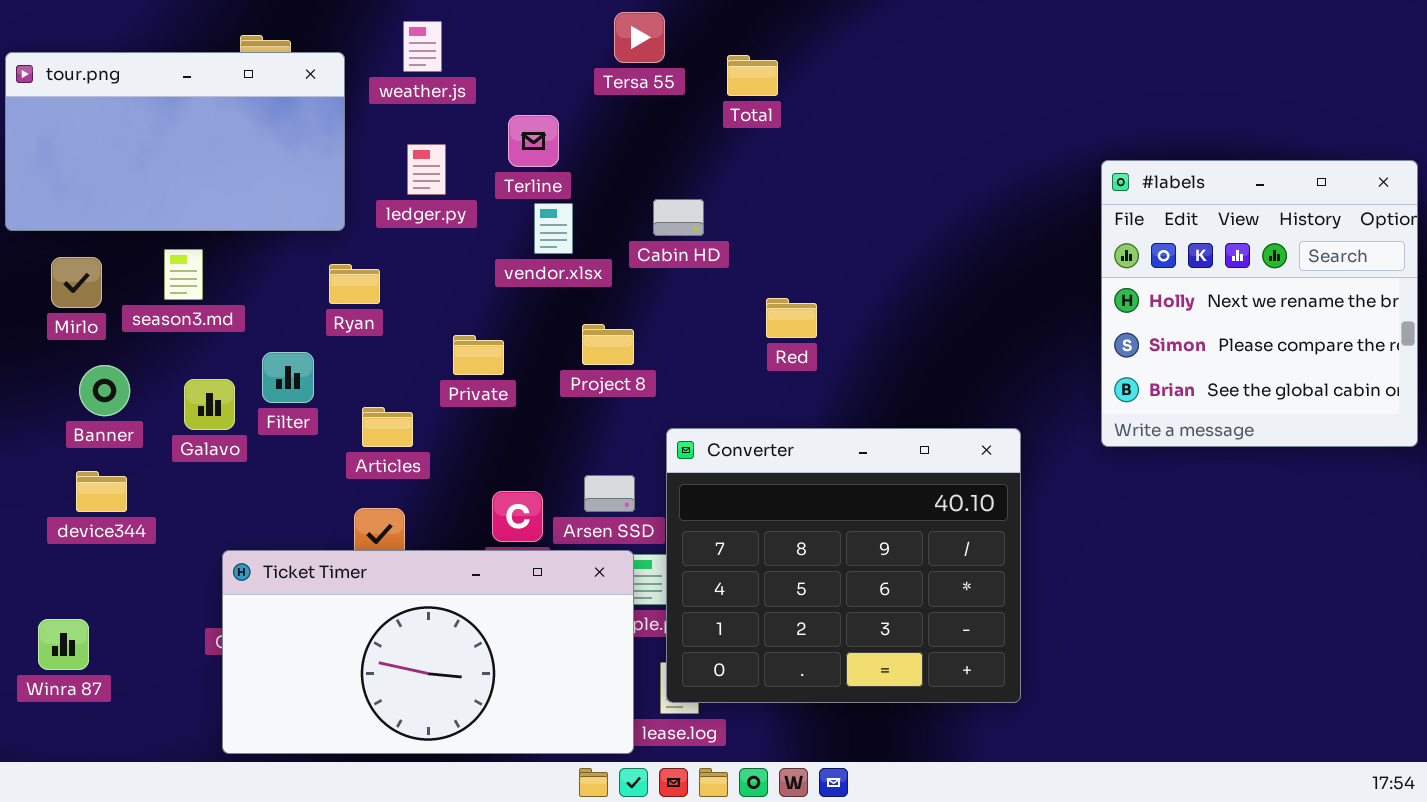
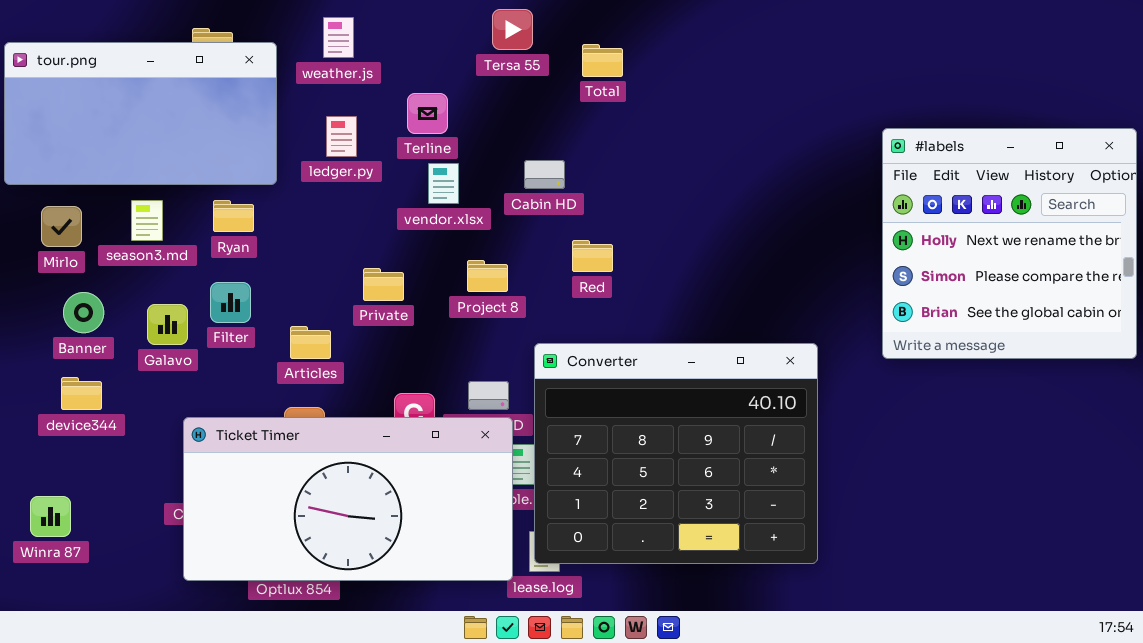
Ryan: [329,264,380,304] -> [213,200,254,232], moved
Red: [766,298,817,338] -> [572,240,613,272], moved
Ticket Timer: [222,550,634,754] -> [183,417,513,581], moved

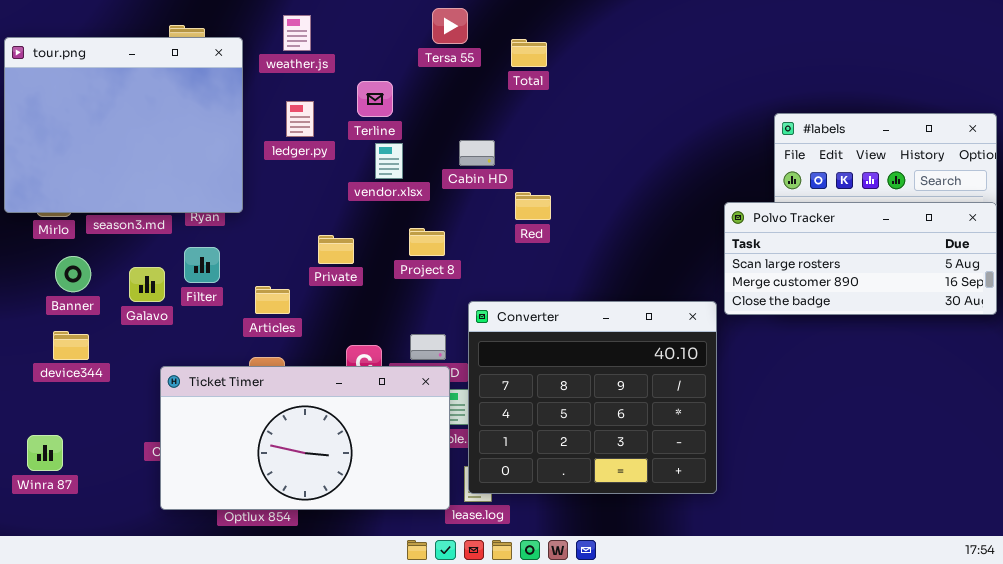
tour.png: [4,42,277,185] -> [4,37,243,213], resized
Polvo Tracker: none -> [724,202,997,315], opened
Red: [572,240,613,272] -> [515,192,551,220], moved

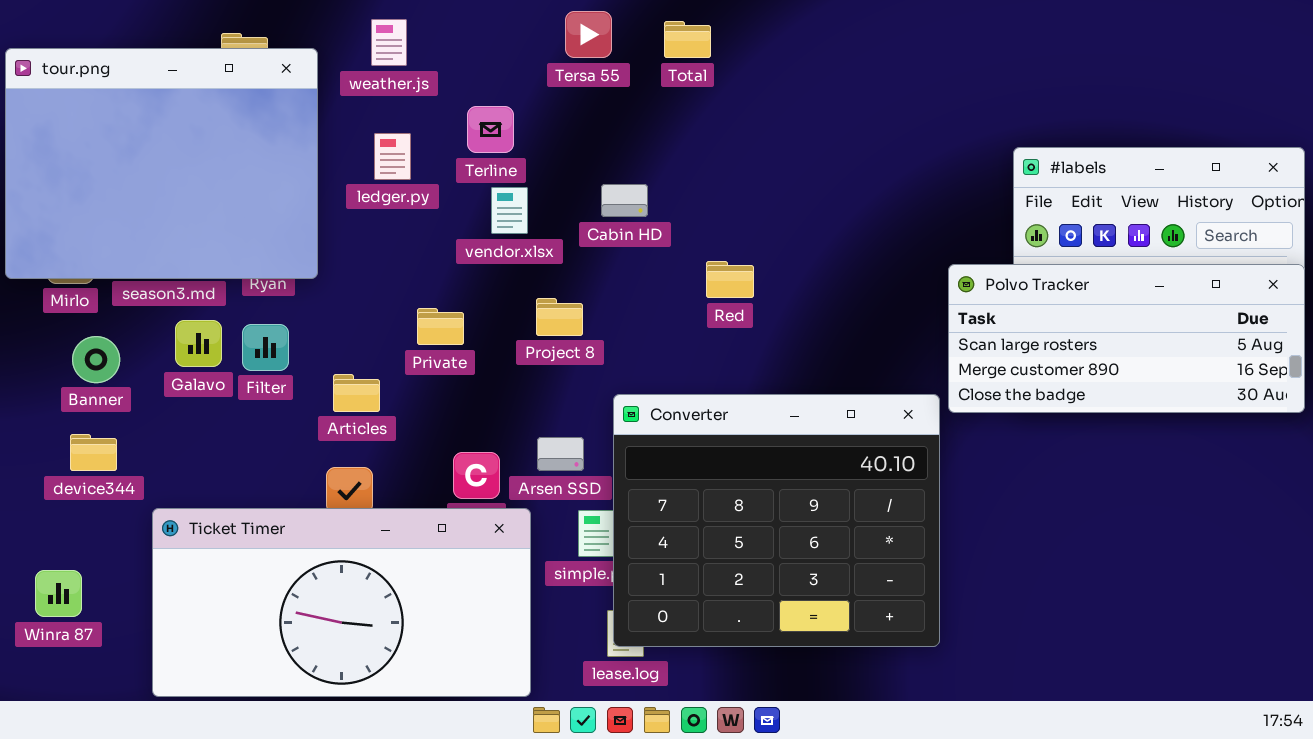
Total: [511,39,547,67] -> [664,21,711,58], moved
Red: [515,192,551,220] -> [706,261,754,298], moved
Galavo: [129,267,165,302] -> [175,320,222,367], moved
Ticket Timer: [160,366,450,510] -> [152,508,531,697], moved

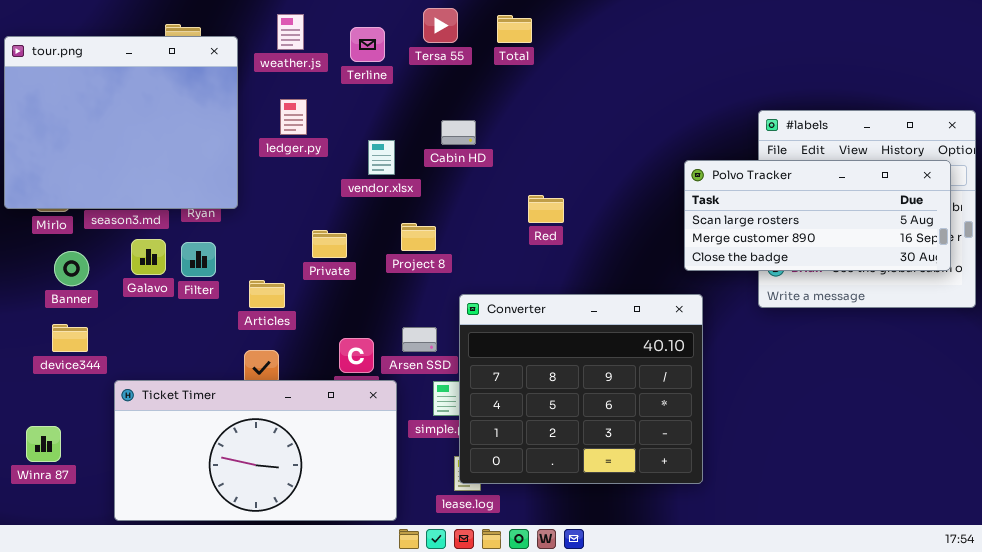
Terline: [467,106,514,153] -> [350,27,385,62], moved
Cabin HD: [601,184,648,217] -> [441,120,476,145], moved
Polvo Tracker: [948,264,1305,413] -> [684,160,951,271], moved

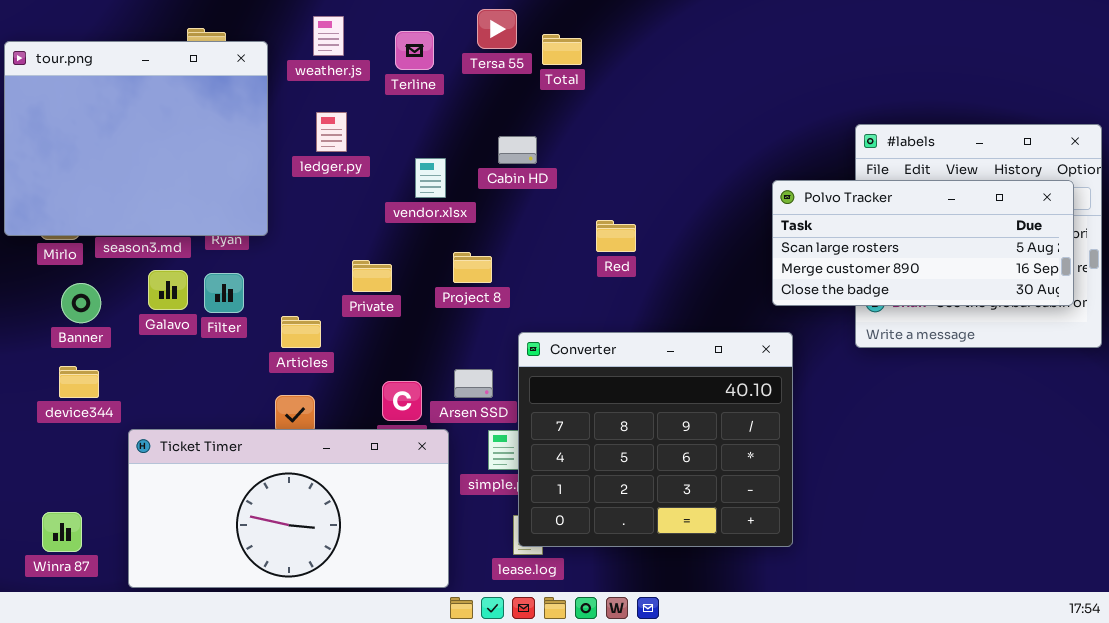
Total: [497,15,532,43] -> [542,34,582,65], moved
Winra 87: [26,426,61,462] -> [42,512,82,552], moved

